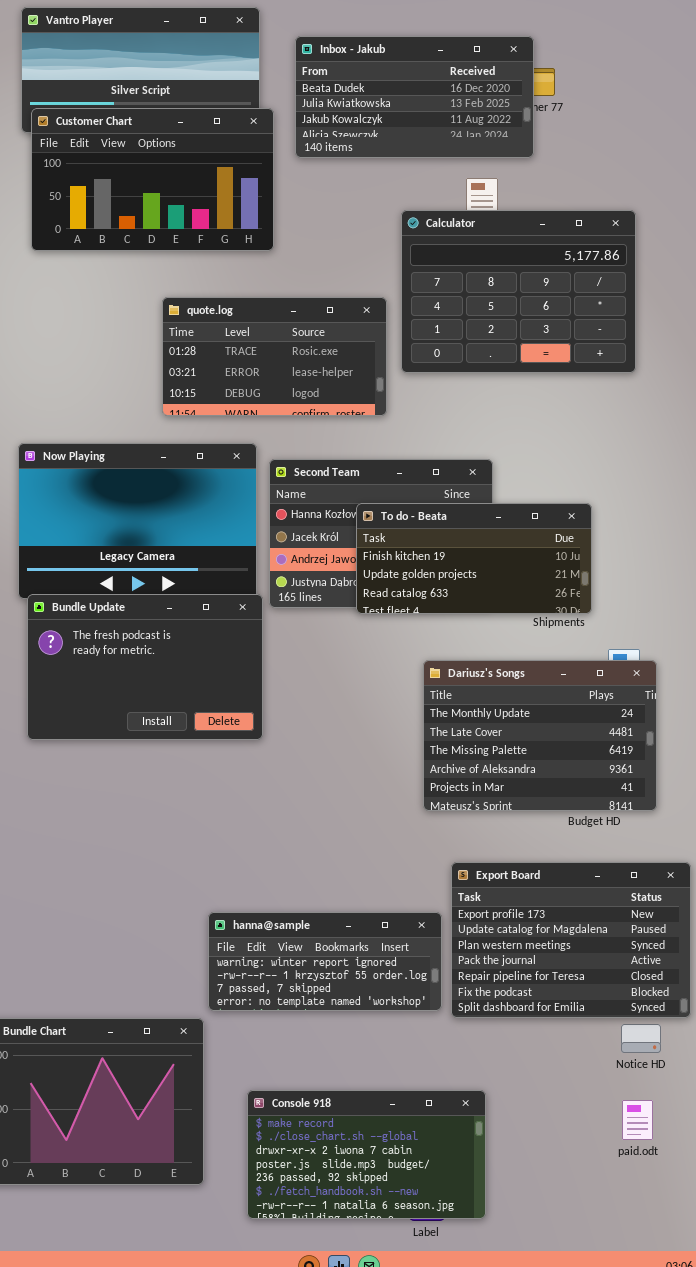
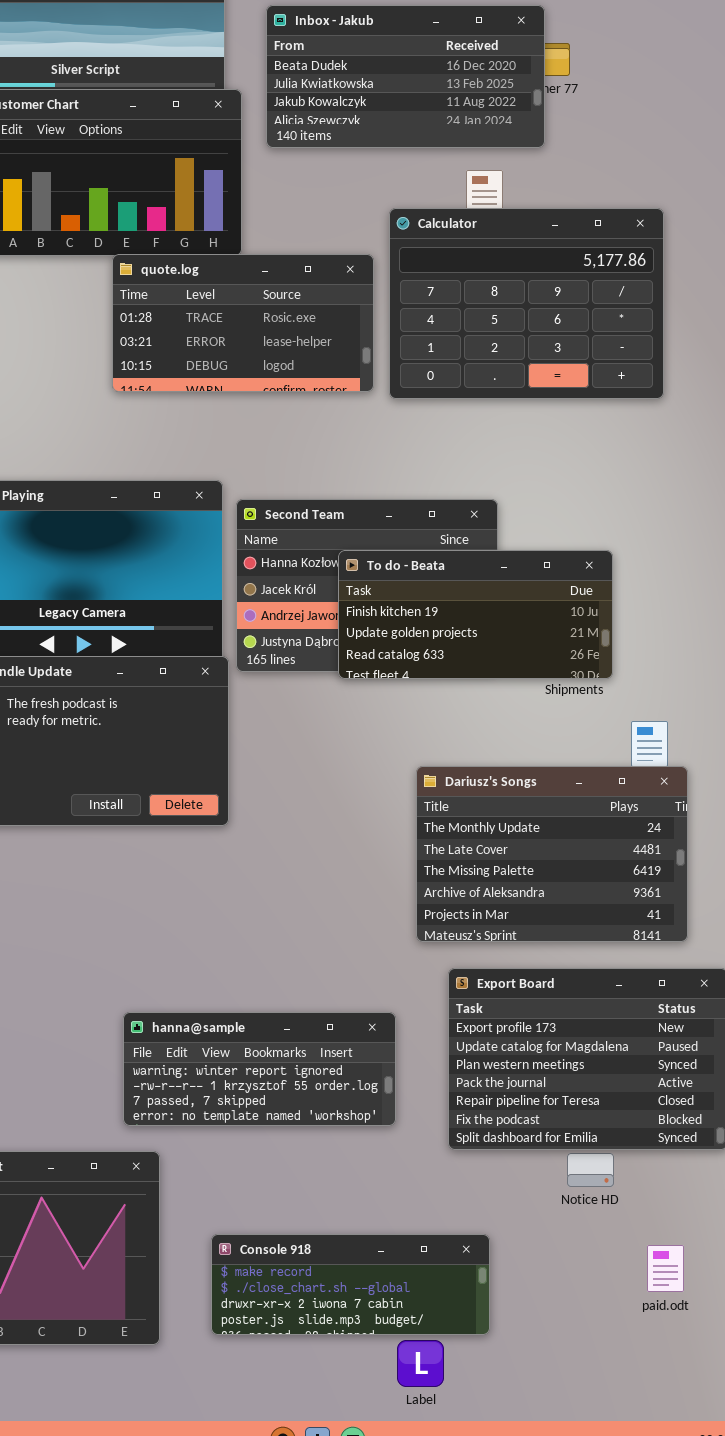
quote.log: [162,297,387,416] -> [112,254,374,392], moved
Dariusz's Songs: [423,660,657,811] -> [416,766,688,942], moved
hanna@sample: [208,912,442,1011] -> [123,1012,396,1126], moved
Notice HD: [621,1024,661,1053] -> [567,1153,614,1187], moved
Console 918: [247,1090,486,1219] -> [211,1234,490,1335], resized

